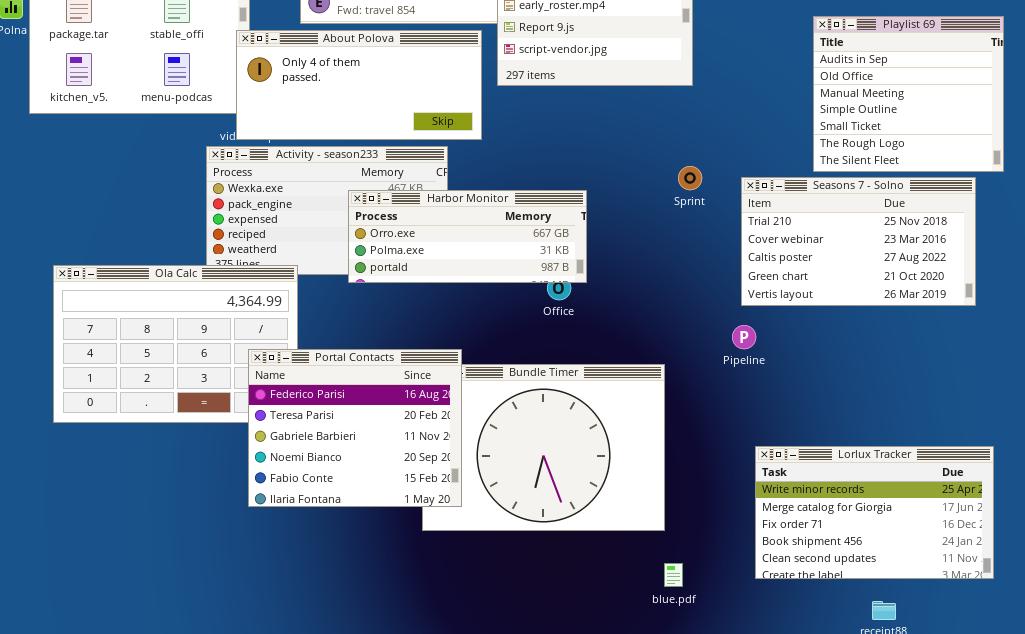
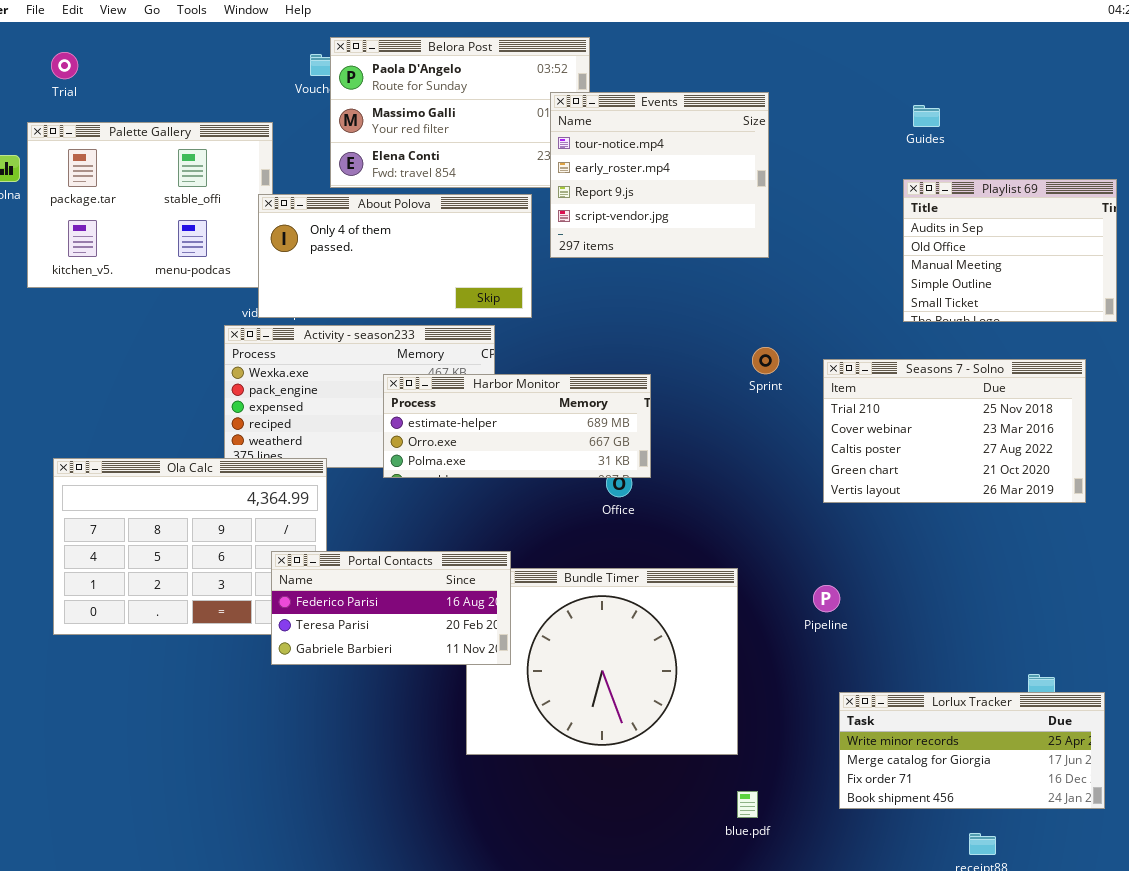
Playlist 69: [813,16,1004,172] -> [903,179,1117,322], resized
Harbor Monitor: [348,190,587,283] -> [383,374,651,478], scrolled up 1 row
Pipeline: [732,325,756,349] -> [813,585,840,612], moved
Portal Contacts: [248,349,462,507] -> [271,551,511,665], resized
Lorlux Tracker: [755,446,994,579] -> [839,692,1105,809], resized

